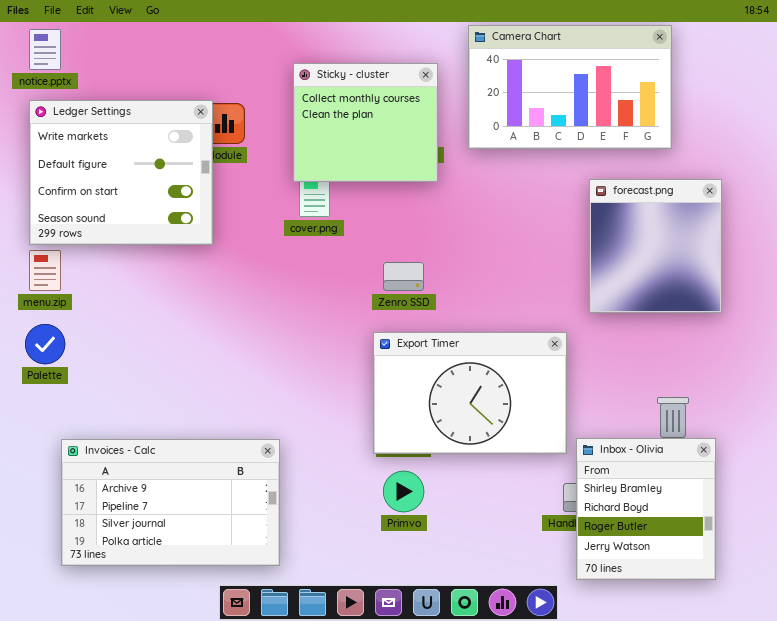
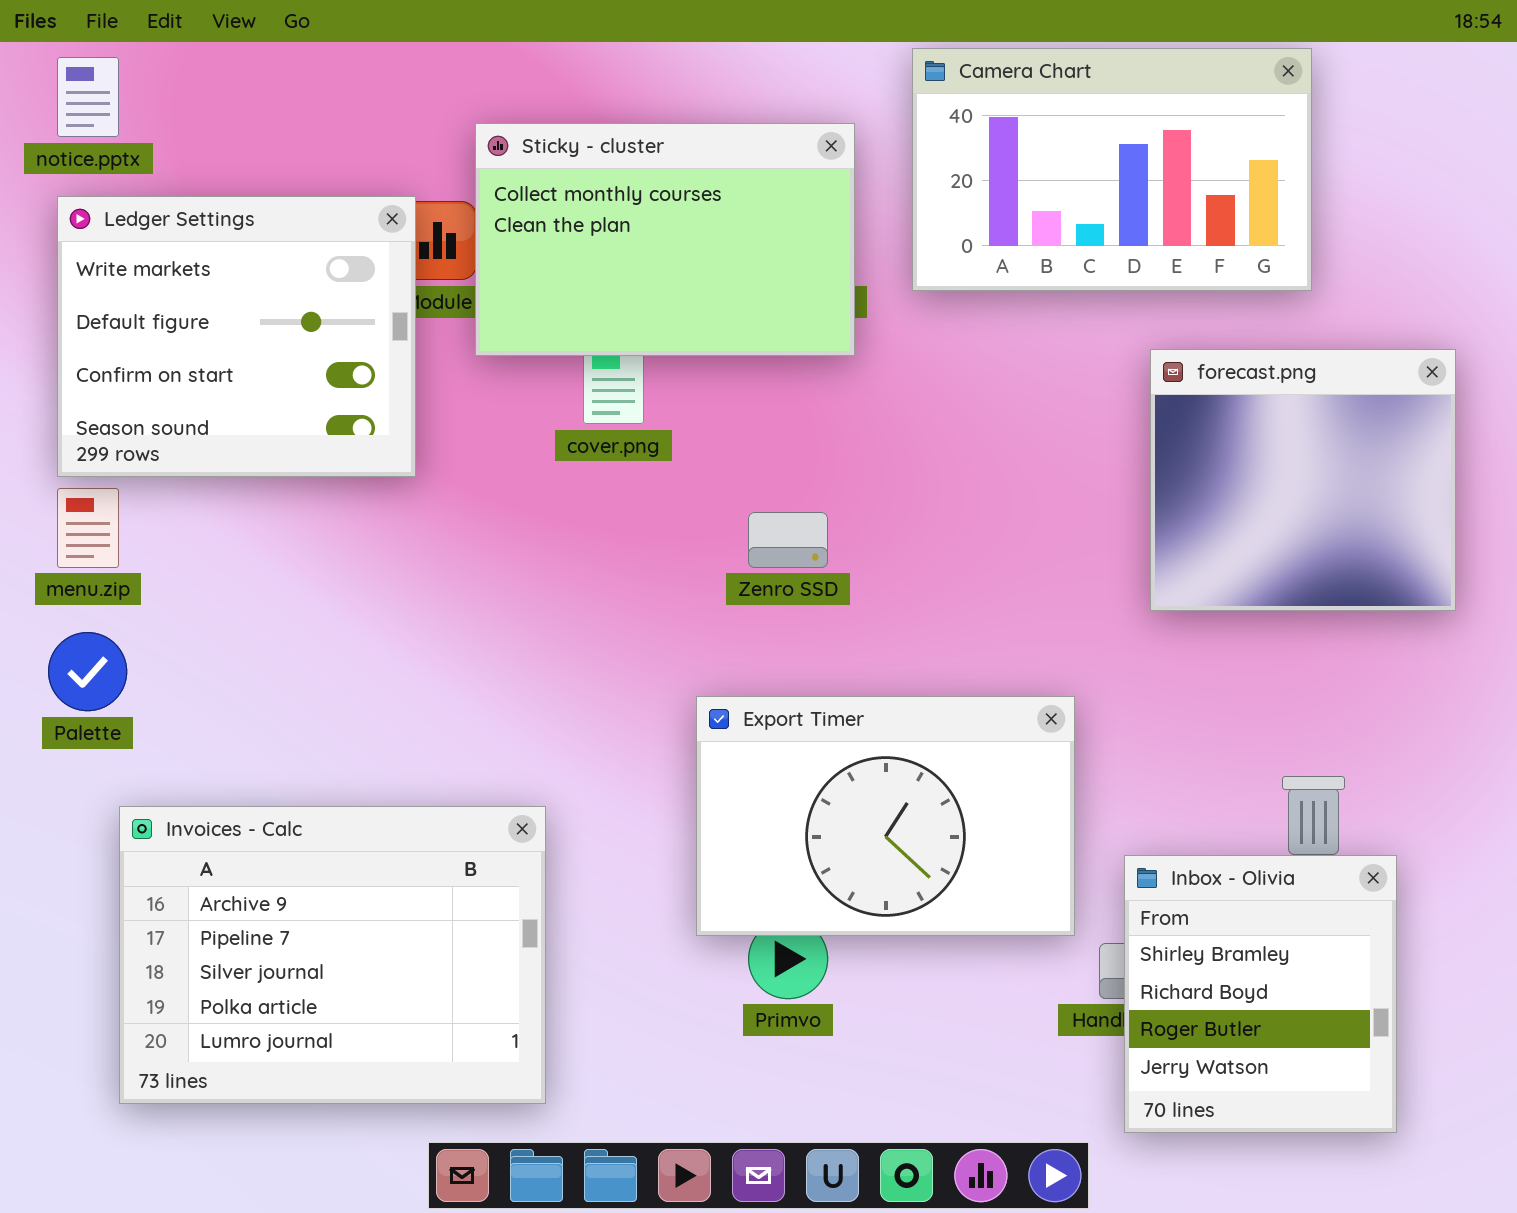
Sticky - cluster: [293,63,438,182] -> [475,123,855,356], resized
forecast.png: [589,179,722,313] -> [1150,349,1456,611], resized
Export Timer: [373,332,567,454] -> [696,696,1075,936], moved
Invoices - Calc: [61,439,280,566] -> [119,806,546,1104], resized

